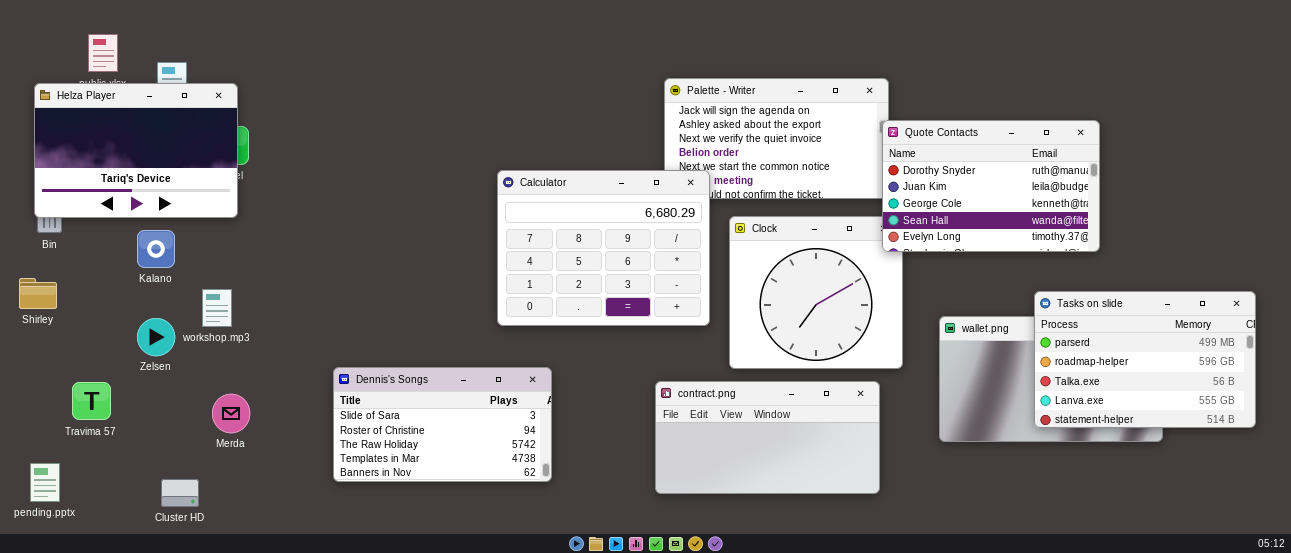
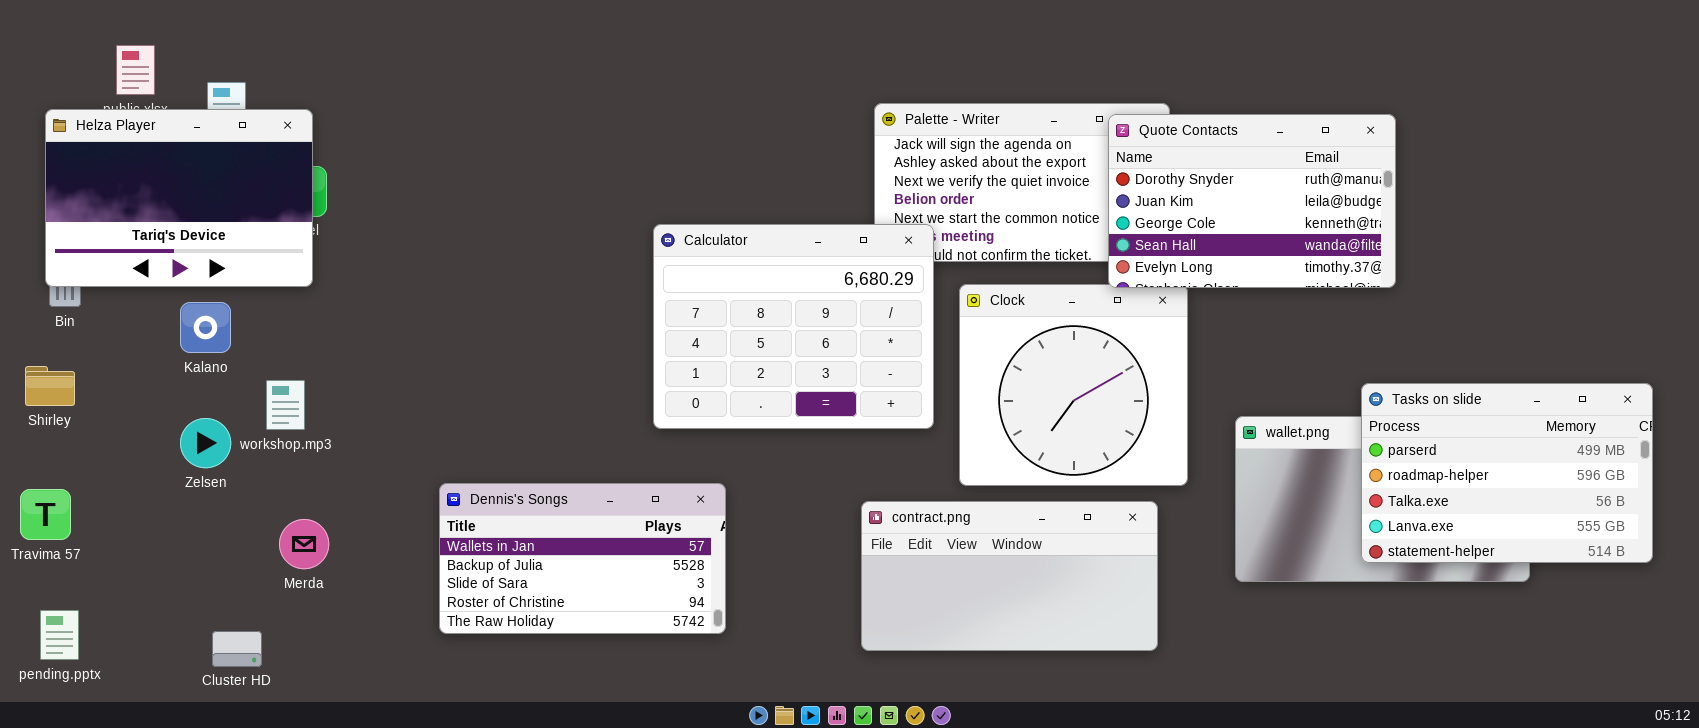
Quote Contacts: [882,120,1100,252] -> [1108,114,1396,288], moved
Dennis's Songs: [333,367,552,482] -> [439,483,726,634], scrolled up 2 rows
Travima 57: [72,382,111,420] -> [20,489,71,540], moved

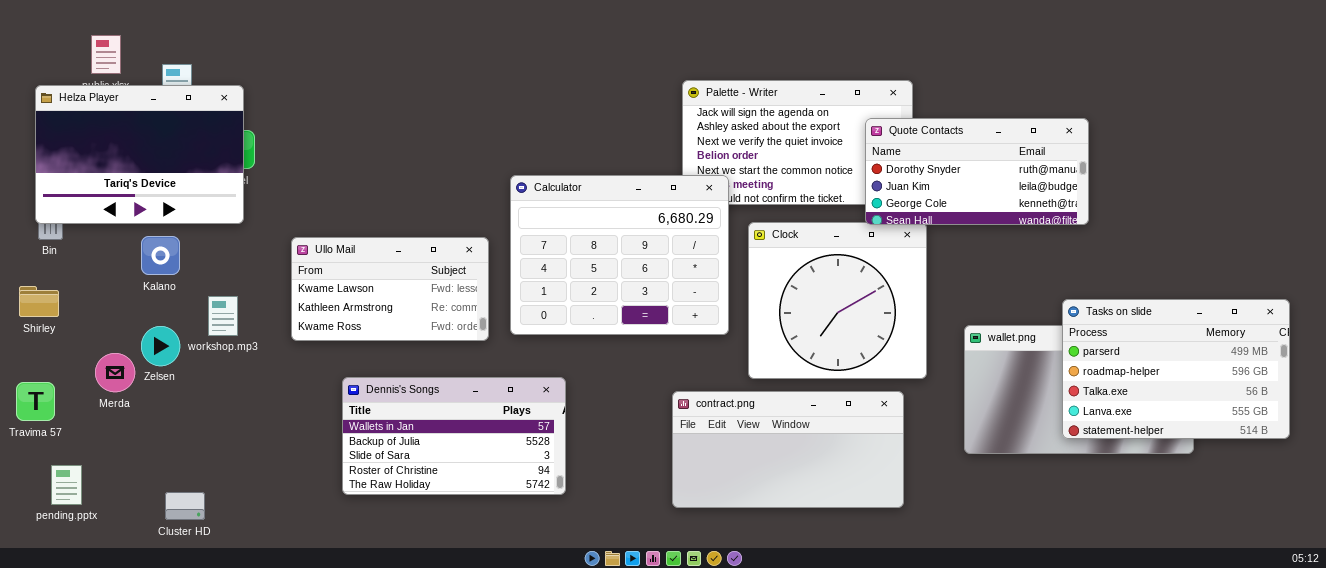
Quote Contacts: [1108,114,1396,288] -> [865,118,1089,225], resized
Ullo Mail: none -> [291,237,489,341], opened
Merda: [279,519,329,569] -> [95,353,135,392], moved
pending.pptx: [40,610,79,660] -> [51,465,82,505], moved

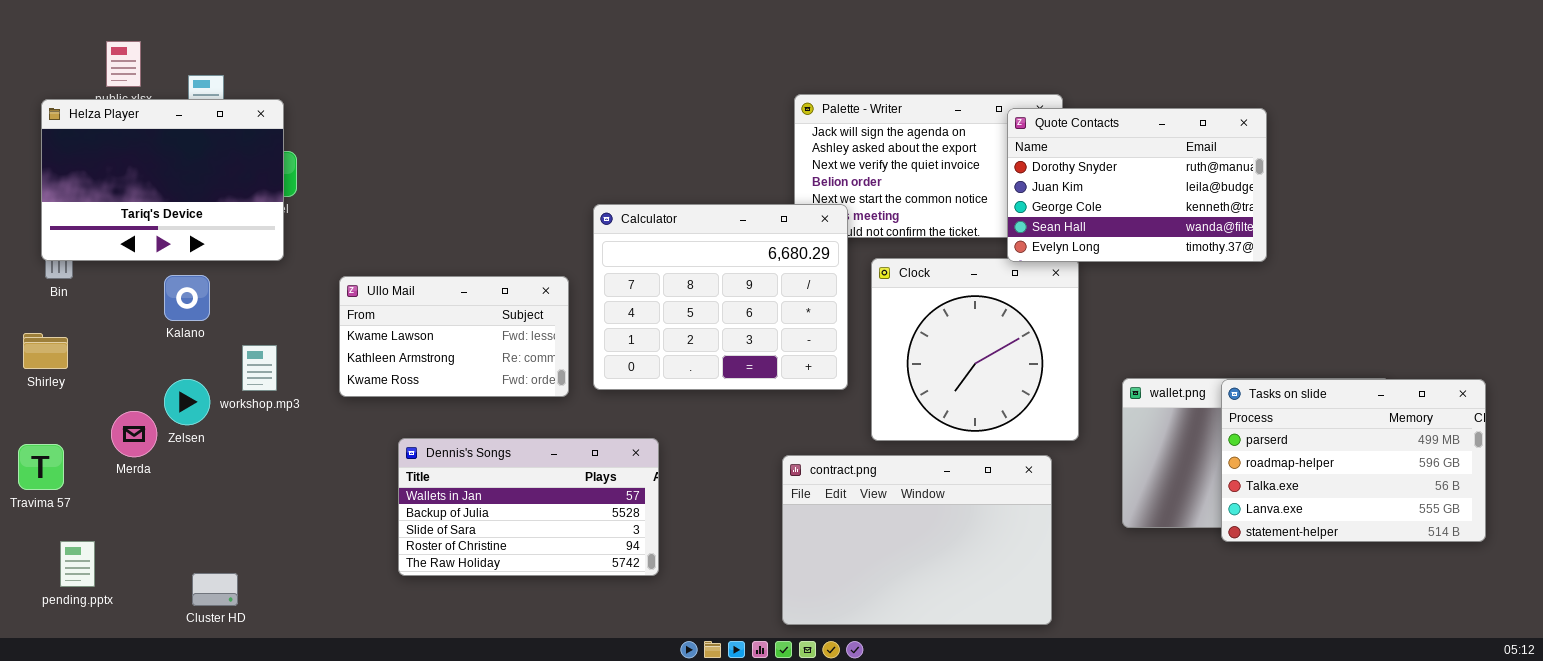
Quote Contacts: [865,118,1089,225] -> [1007,108,1267,262], resized
Tasks on slide: [1062,299,1290,439] -> [1221,379,1486,542], moved
contract.png: [672,391,904,508] -> [782,455,1052,625], resized

